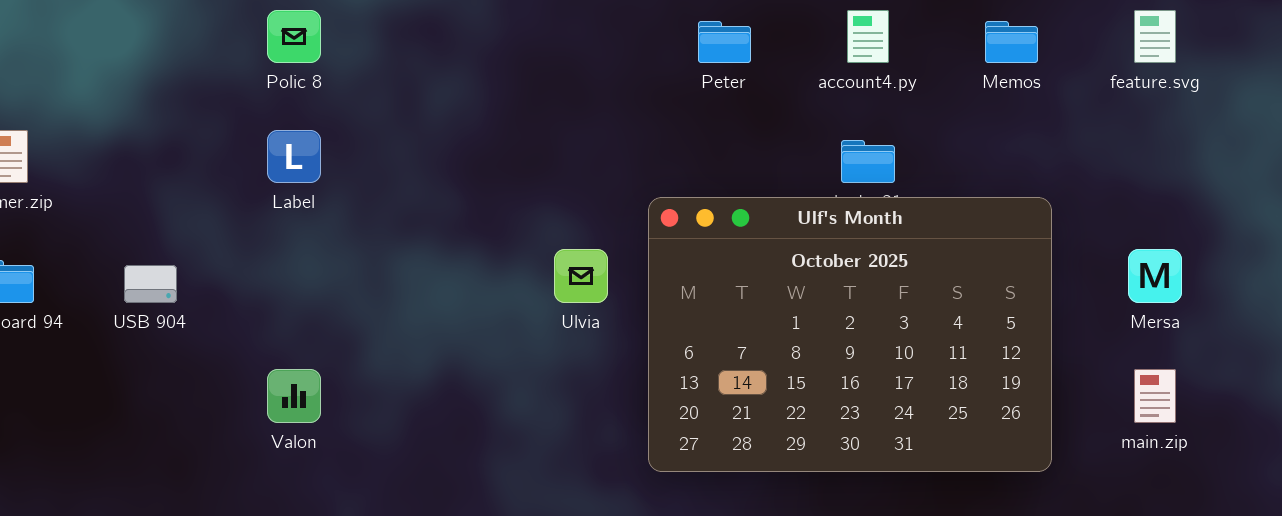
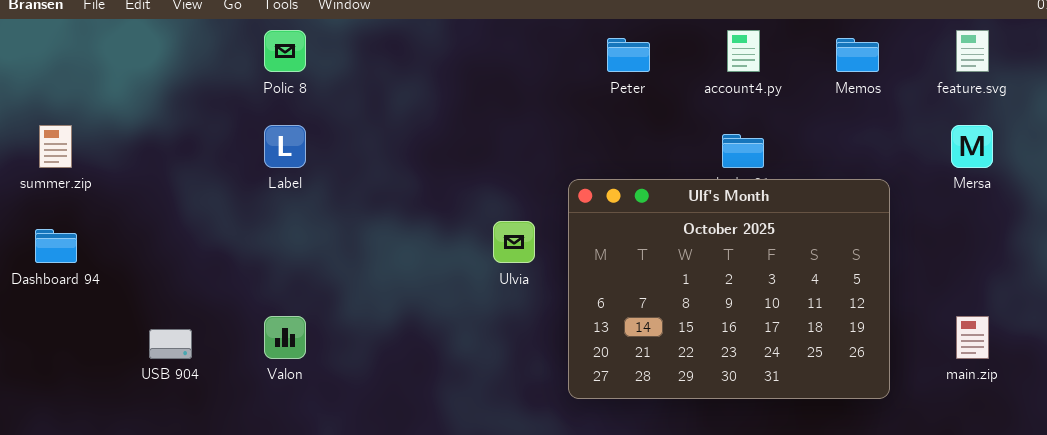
Mersa: [1128,249,1182,303] -> [951,125,993,168], moved
USB 904: [124,265,177,303] -> [149,329,192,359], moved

